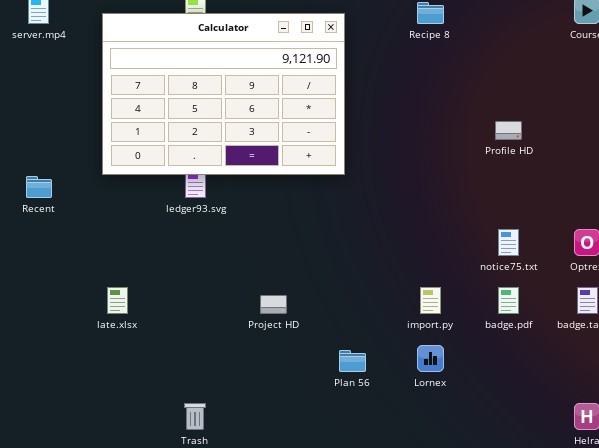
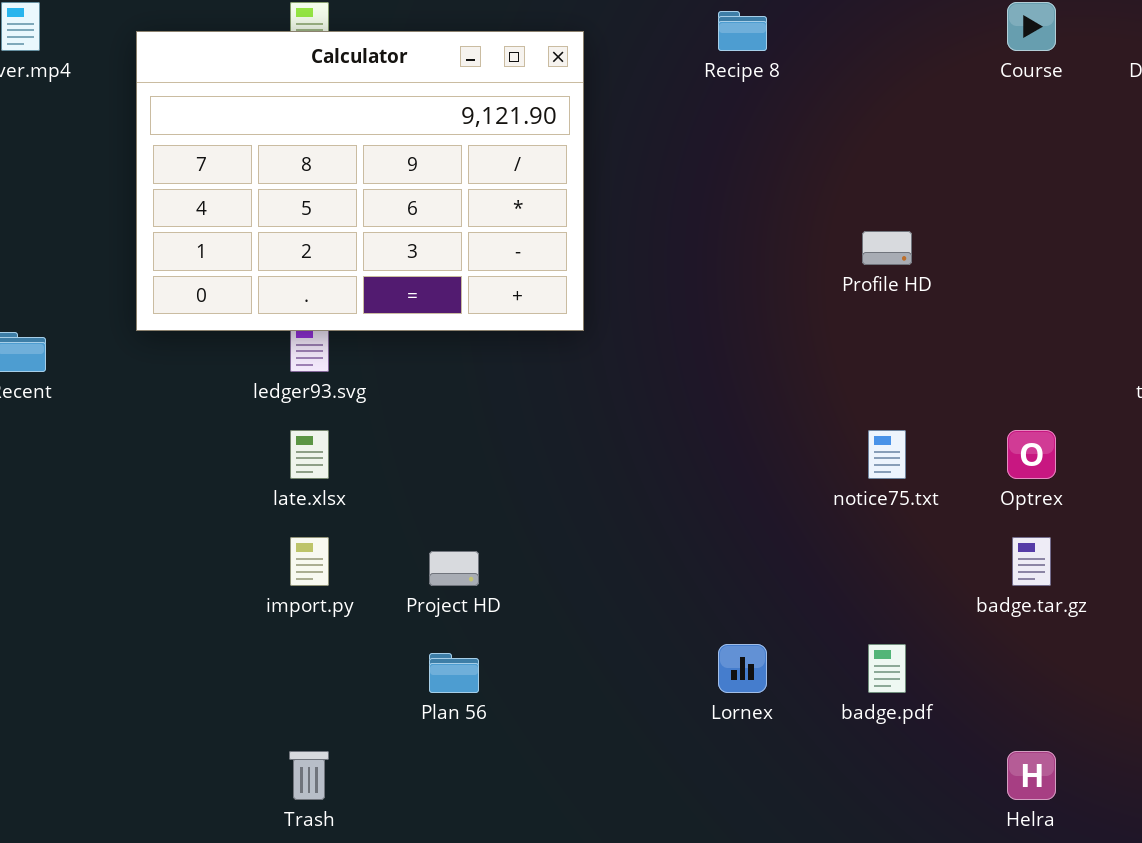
late.xlsx: [107,287,128,314] -> [290,430,329,479], moved
import.py: [420,287,441,314] -> [290,537,329,586], moved
badge.pdf: [498,287,519,314] -> [868,644,906,693], moved
Plan 56: [339,350,366,372] -> [429,653,479,693], moved

